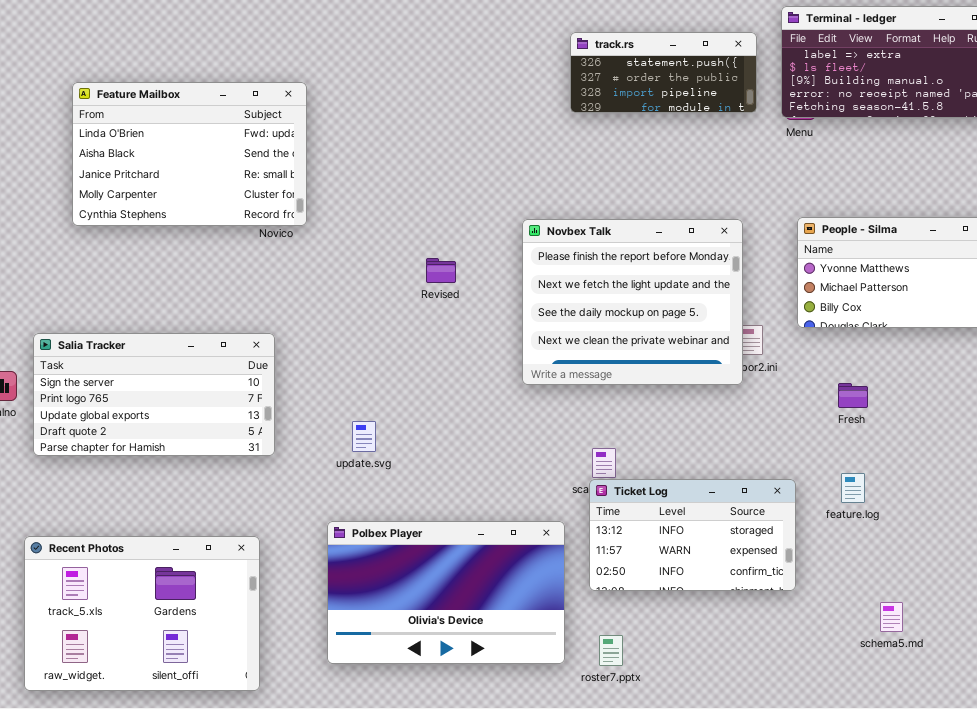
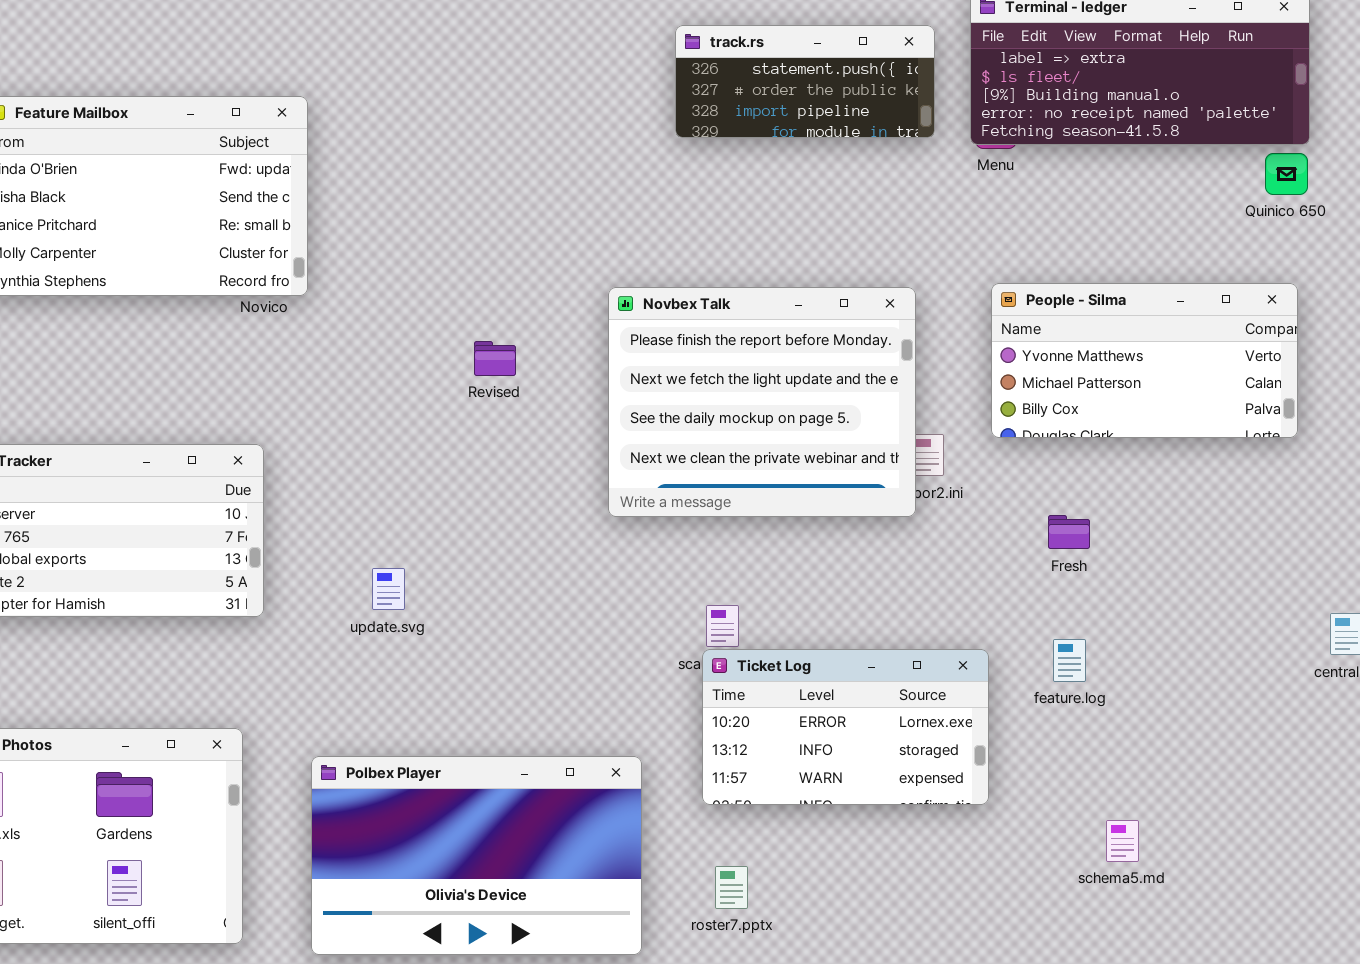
Ticket Log: [589,479,796,591] -> [702,649,989,805], scrolled up 1 row
Polbex Player: [327,521,565,664] -> [311,756,642,955], moved

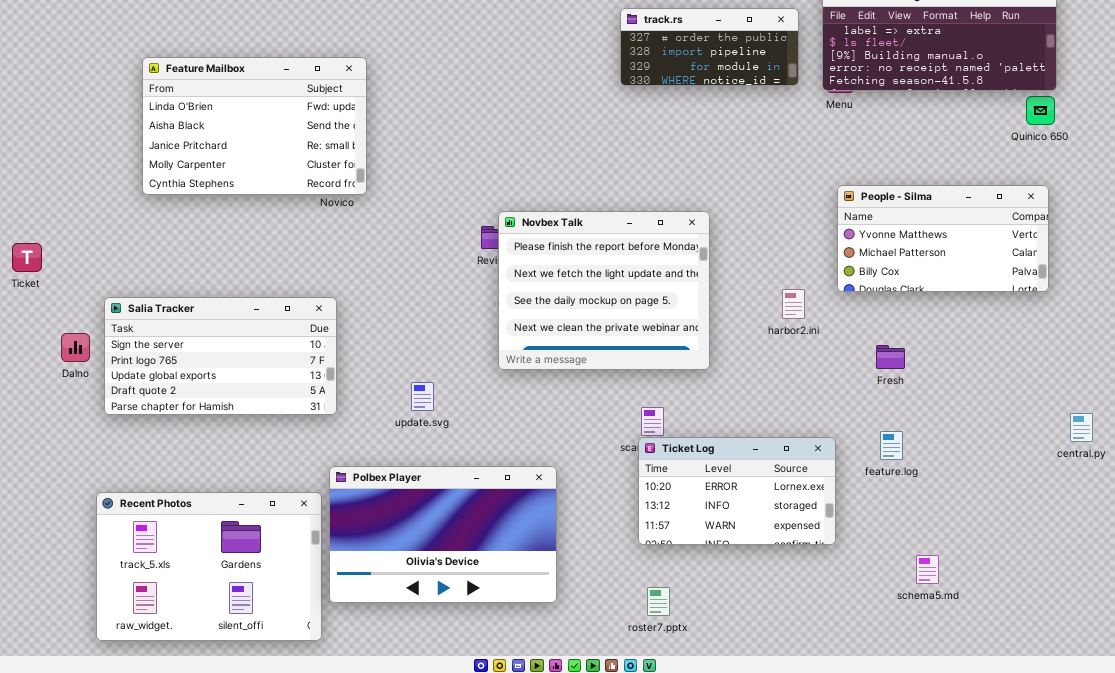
track.rs: [675,25,935,138] -> [620,8,799,86], scrolled down 1 row
Novbex Talk: [608,287,916,517] -> [498,211,710,370], moved
Polbex Player: [311,756,642,955] -> [329,466,557,603], moved

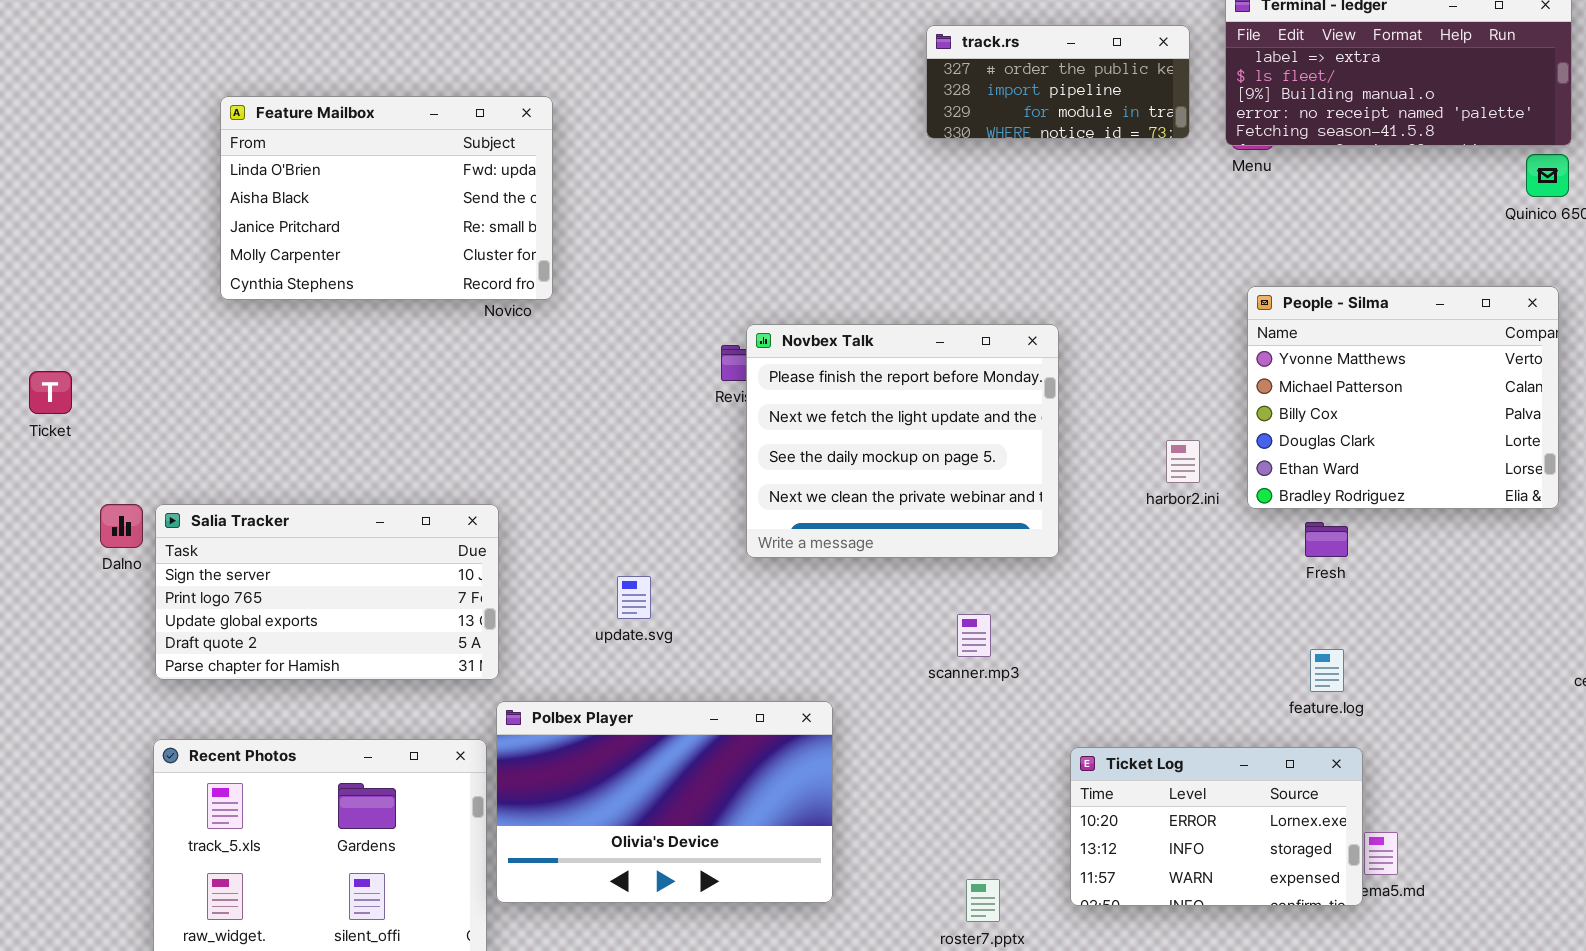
People - Silma: [837,185,1049,292] -> [1247,286,1559,509], resized
Salia Tracker: [104,297,337,415] -> [155,504,499,680], moved
Ticket Log: [638,437,836,545] -> [1070,747,1363,906], moved

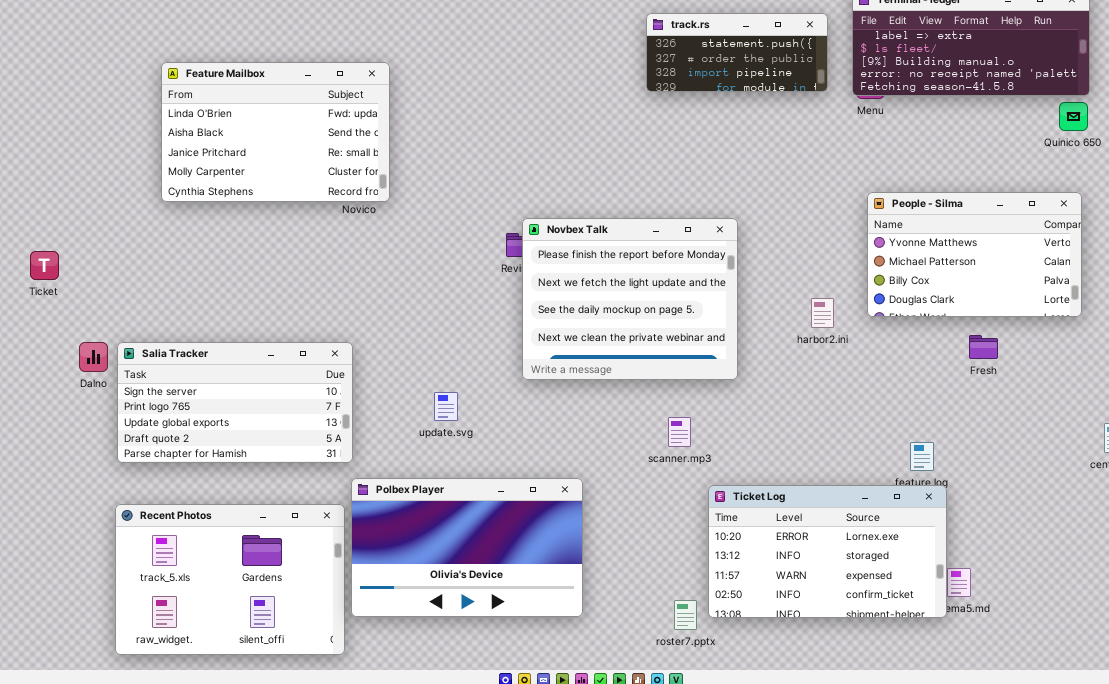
track.rs: [926,25,1190,139] -> [646,13,828,92], scrolled up 1 row
People - Silma: [1247,286,1559,509] -> [867,192,1082,317], resized
Fresh: [1305,522,1348,557] -> [969,335,998,359], moved
Ticket Log: [1070,747,1363,906] -> [708,485,947,618], resized

